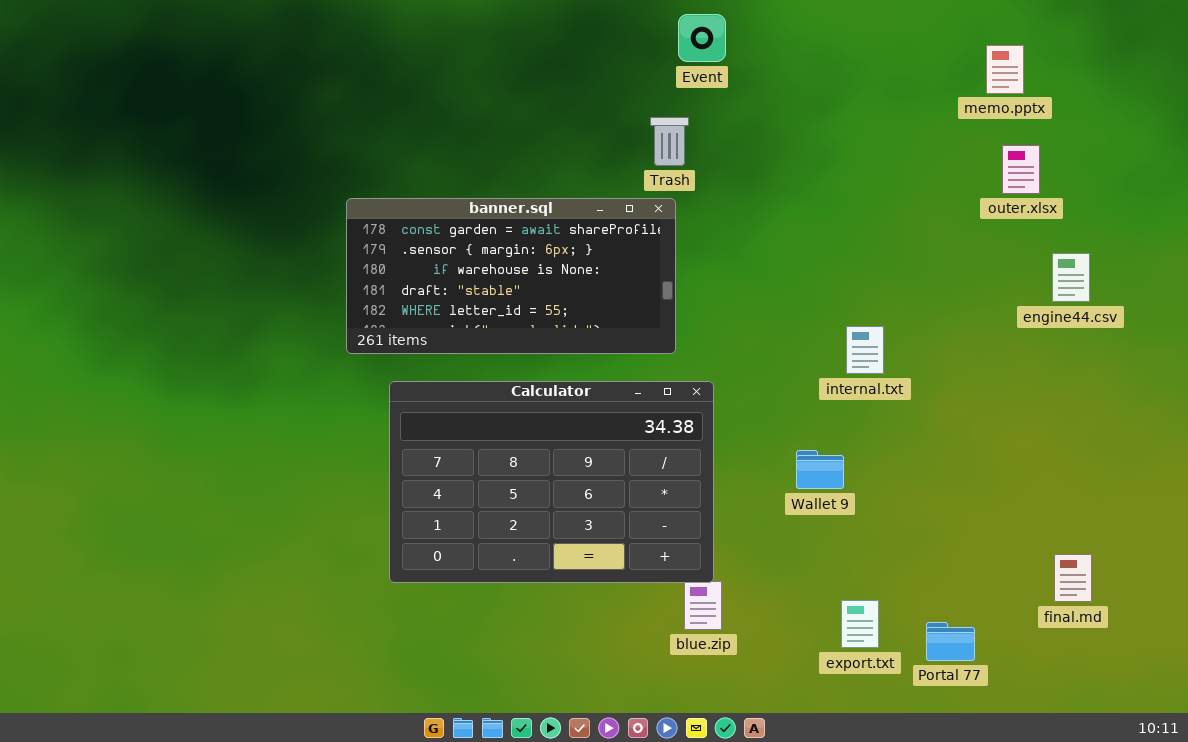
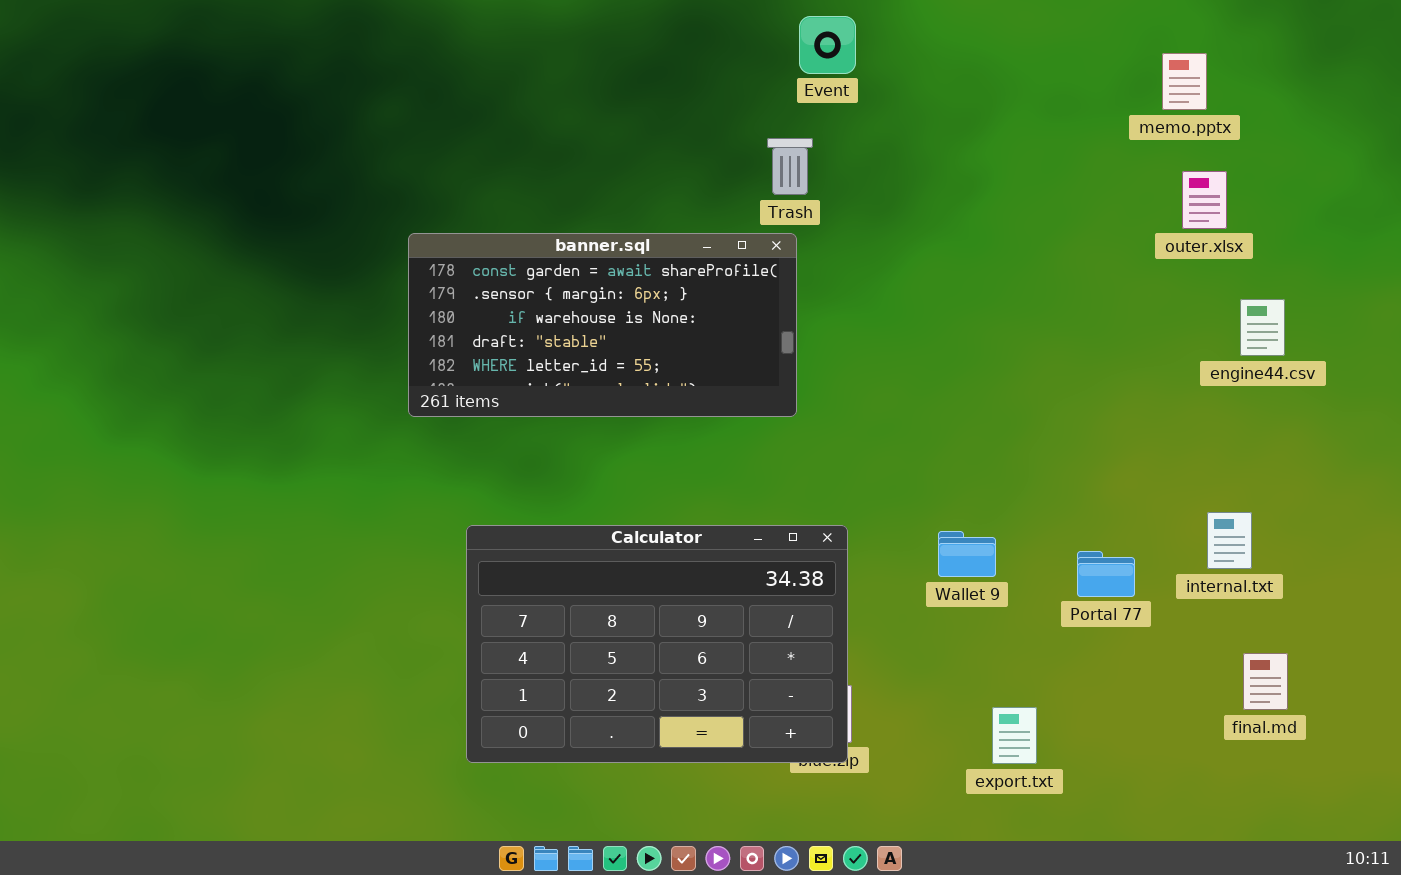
internal.txt: [846,326,884,374] -> [1207,512,1252,569], moved
Calculator: [389,381,714,583] -> [466,525,848,763], moved
Portal 77: [926,622,975,661] -> [1077,551,1135,597], moved

